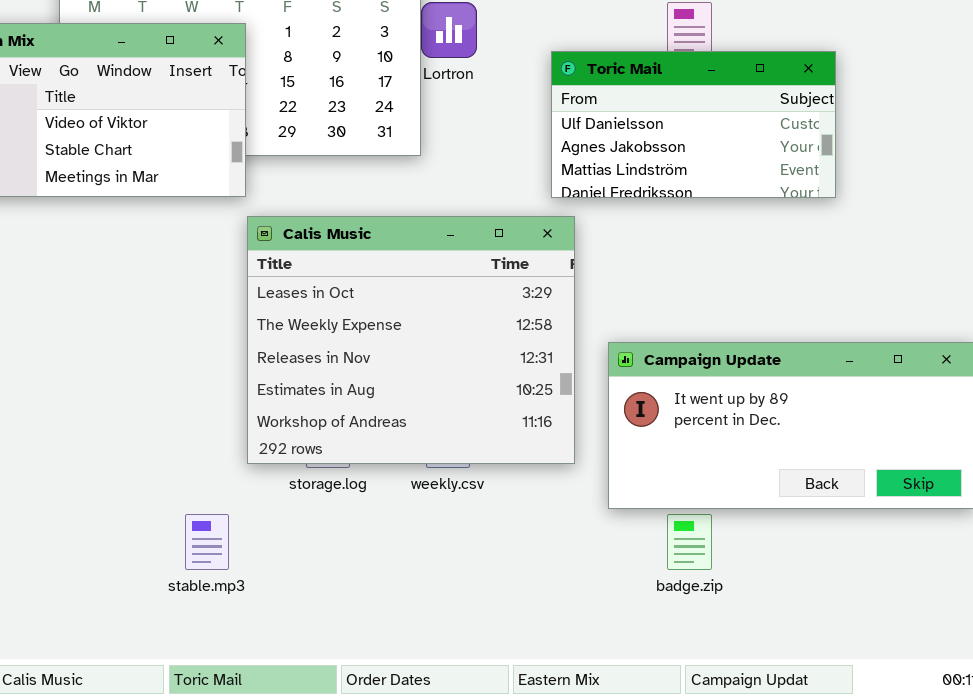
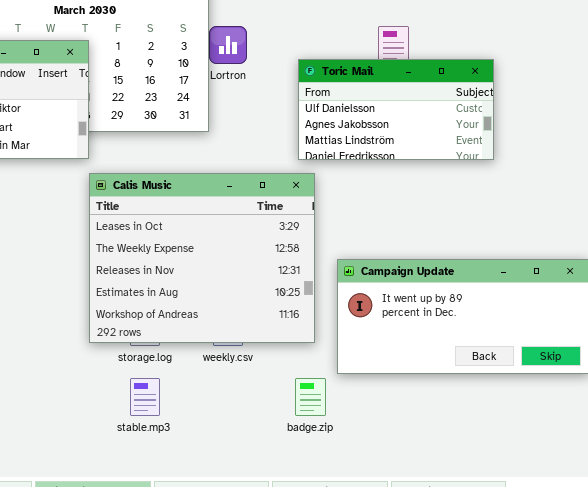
stable.mp3: [185,514,229,570] -> [130,378,160,416], moved
badge.zip: [667,514,712,570] -> [295,378,326,416], moved

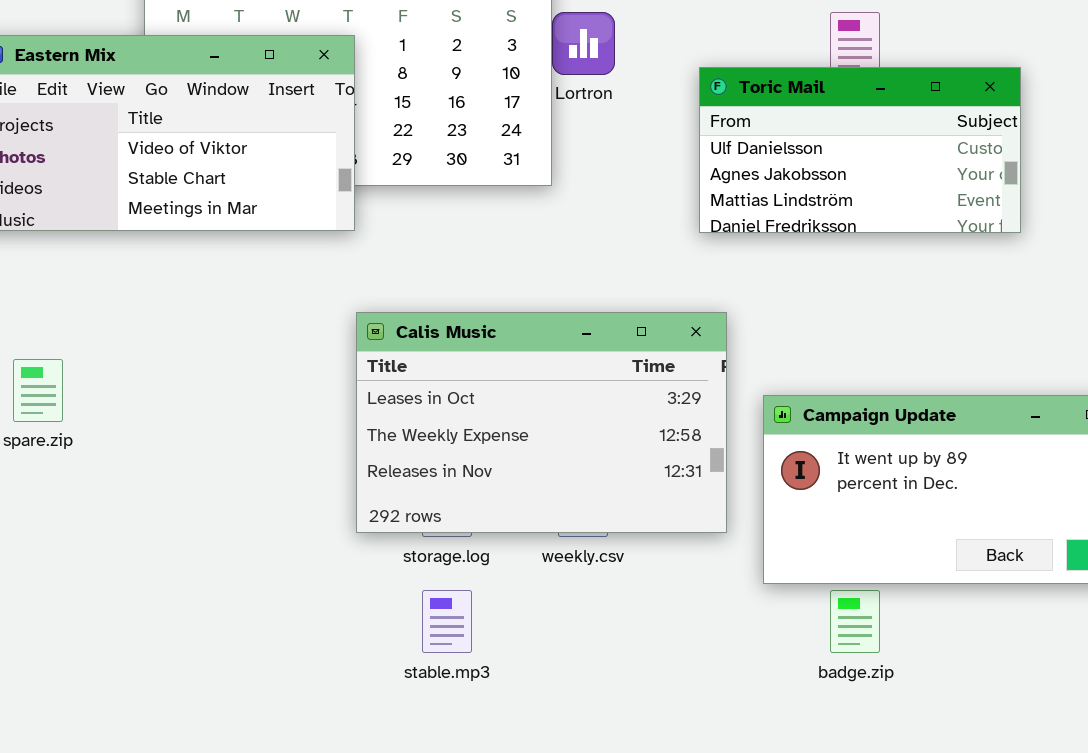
Calis Music: [89,173,315,343] -> [356,312,727,533], resized
badge.zip: [295,378,326,416] -> [830,590,880,653], moved

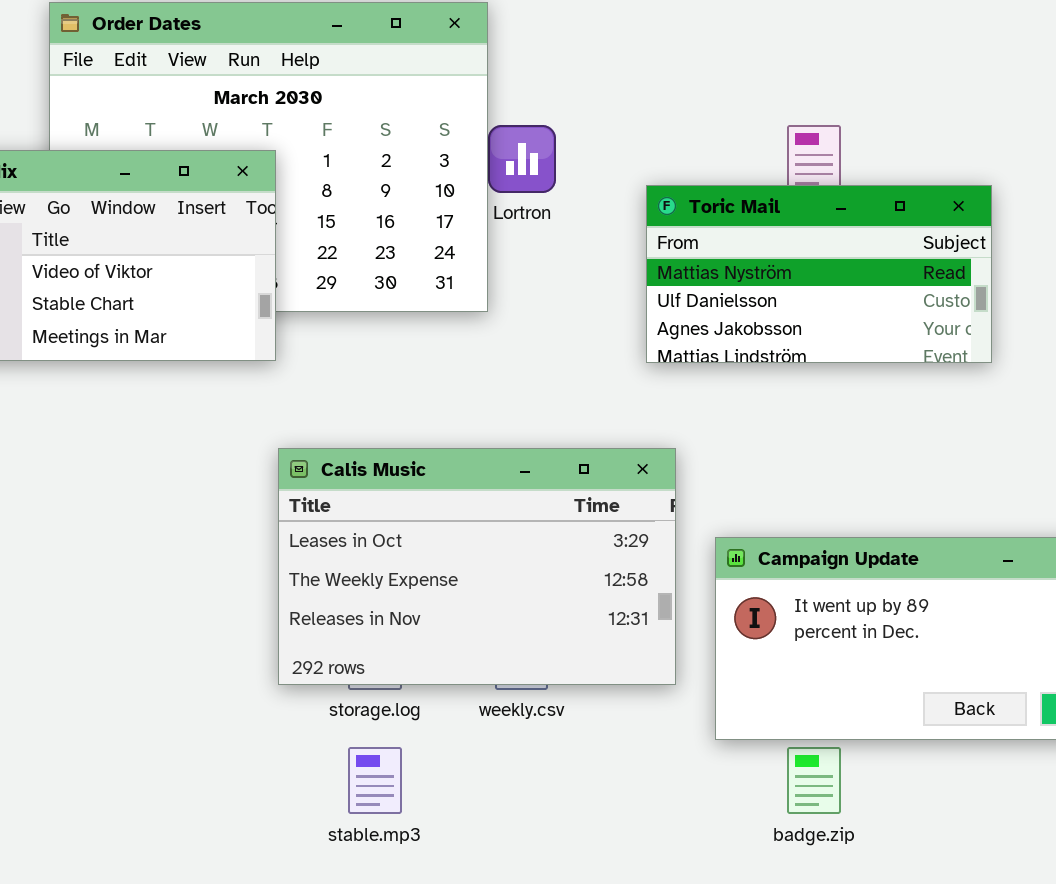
Toric Mail: [699,67,1021,233] -> [646,185,992,363], scrolled up 1 row

